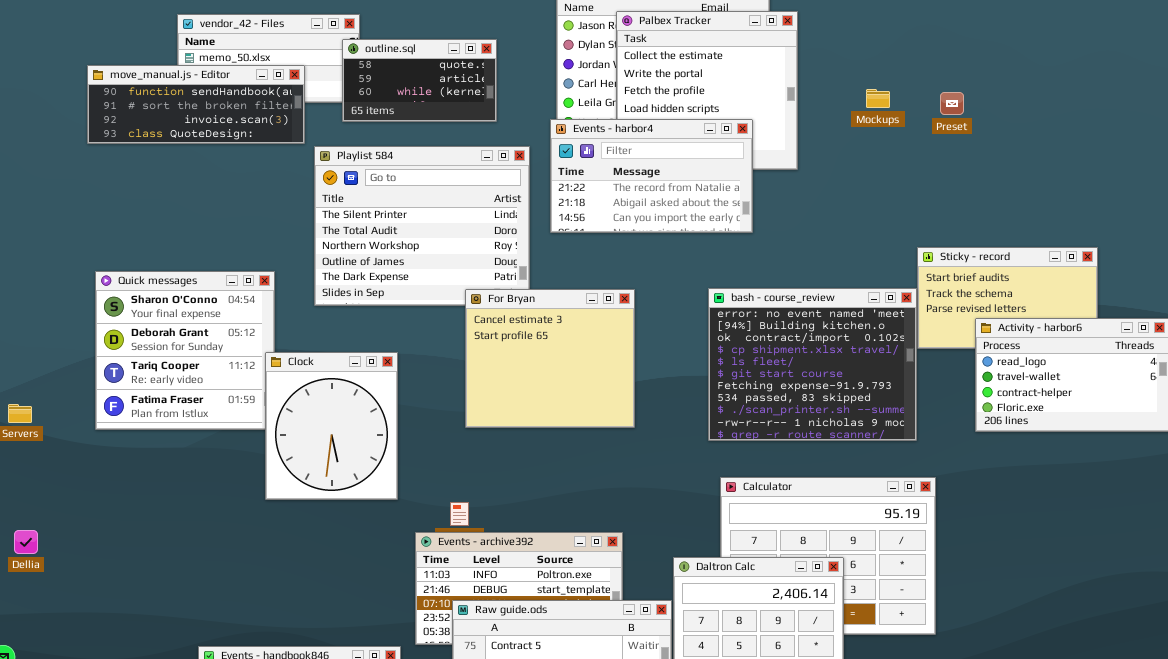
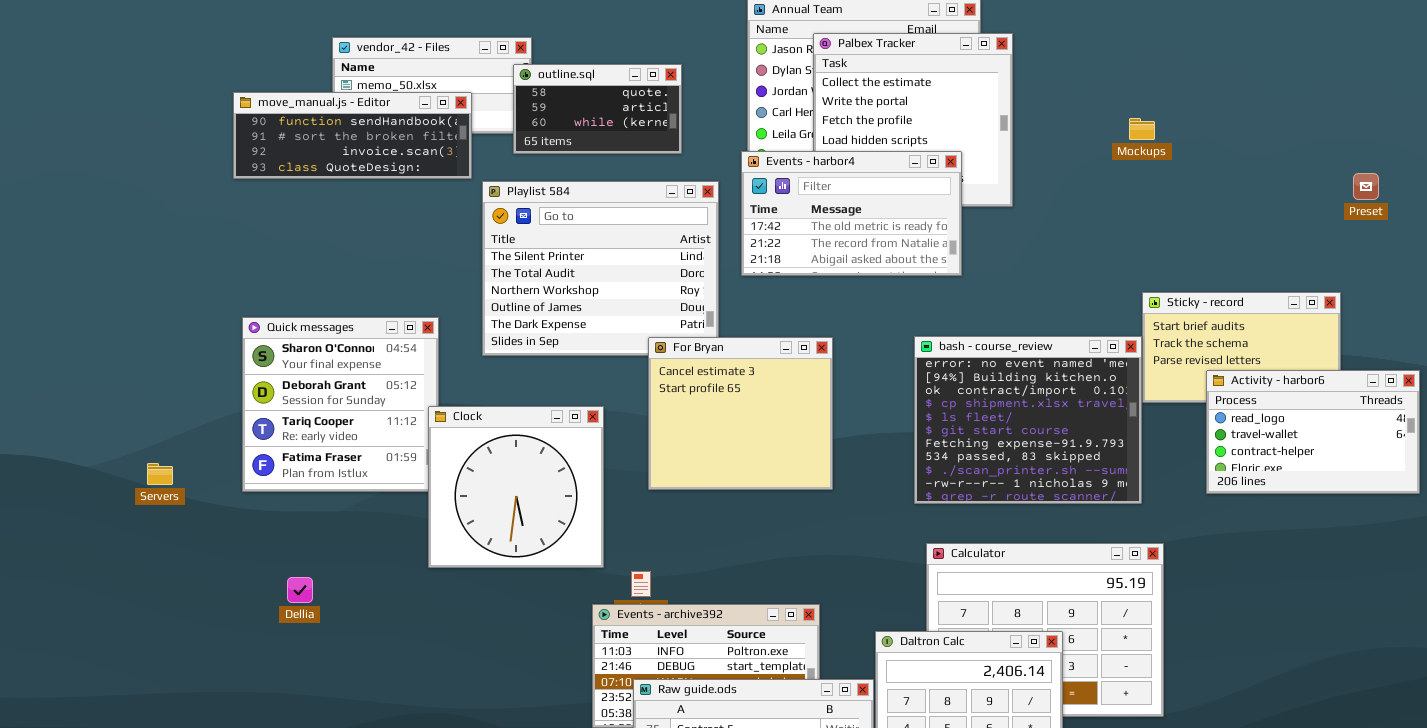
Mockups: [866,89,890,108] -> [1129,118,1155,140], moved
Preset: [940,92,964,115] -> [1353,173,1379,200], moved
Events - harbor4: [550,119,753,233] -> [741,151,962,276], scrolled up 1 row
Clock: [265,352,398,500] -> [428,406,604,568], resized
Dellia: [14,530,38,554] -> [287,577,313,603], moved

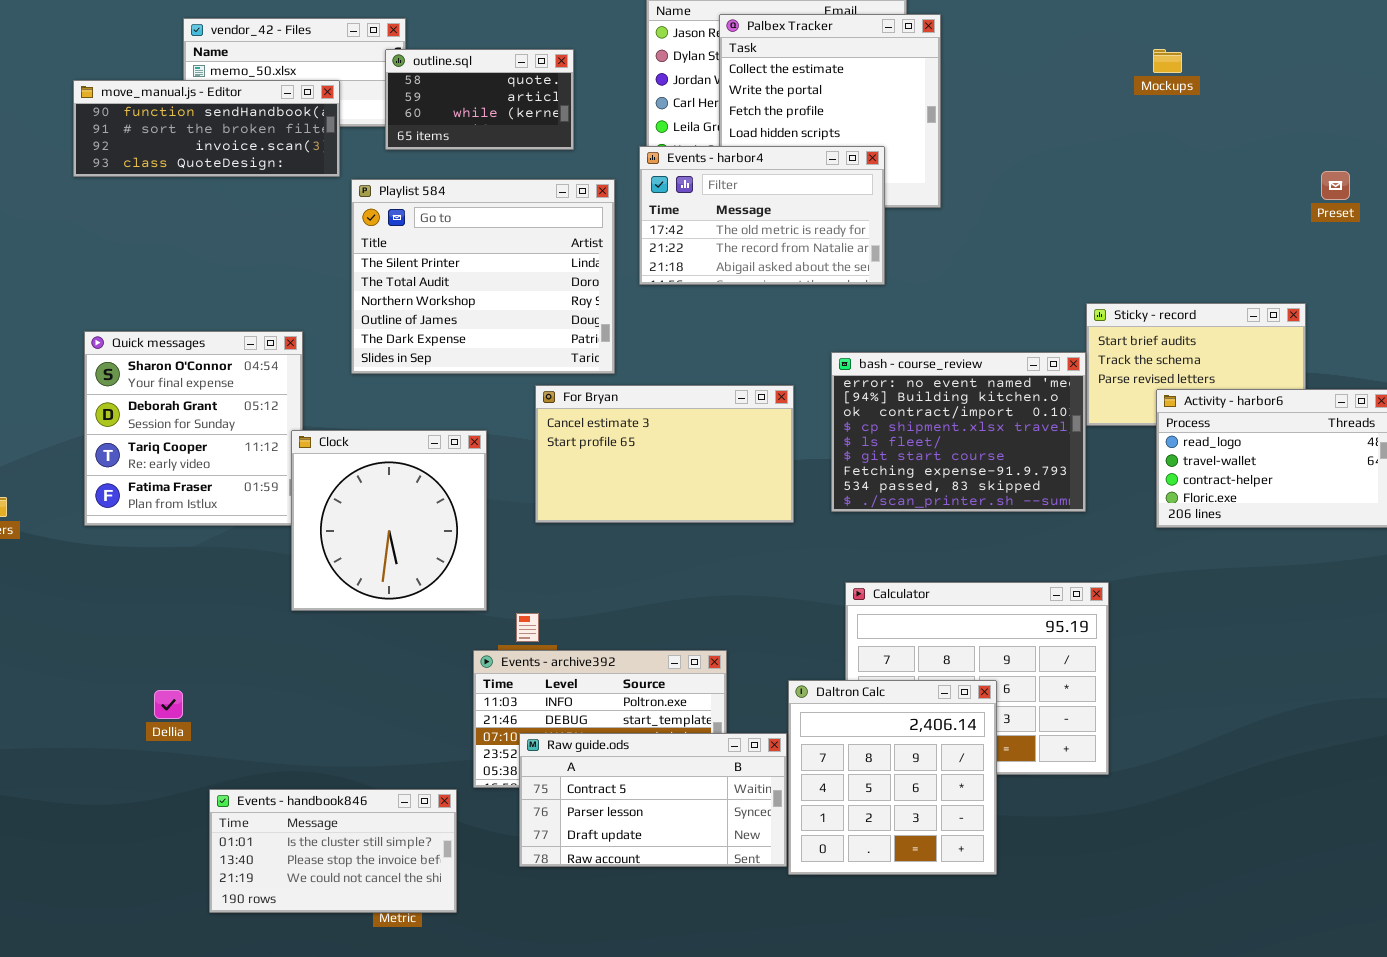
Mockups: [1129,118,1155,140] -> [1153,49,1182,73], moved
bash - course_review: [914,336,1142,504] -> [831,352,1086,512], resized
For Bryan: [648,337,833,490] -> [535,385,794,523], resized
Dellia: [287,577,313,603] -> [154,690,183,719], moved

